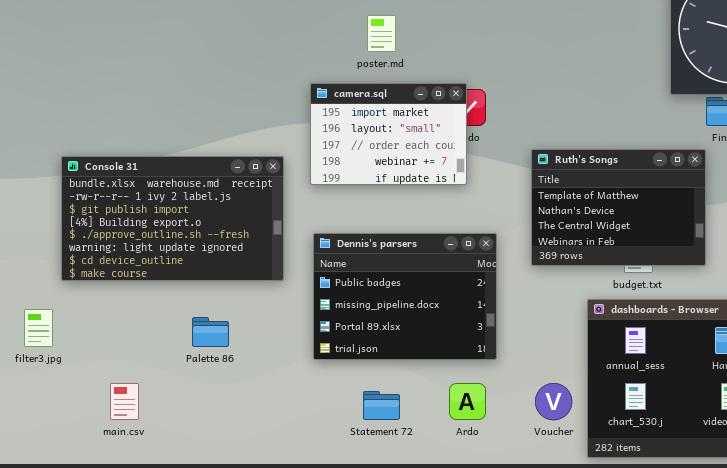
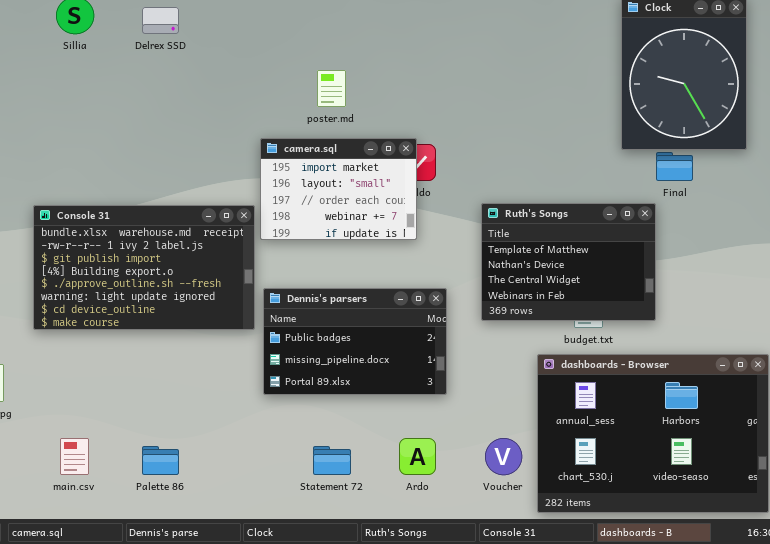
Console 31: [61,156,284,281] -> [33,205,255,330], moved
Dennis's parsers: [313,233,497,360] -> [263,288,447,395], resized
Palette 86: [192,317,229,347] -> [142,446,179,475], moved

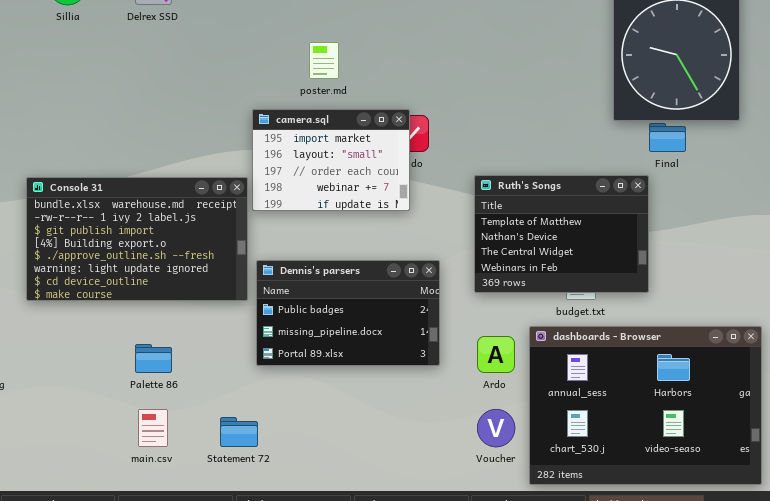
main.csv: [60,438,89,475] -> [138,409,168,447], moved
Ardo: [399,438,436,475] -> [477,336,515,373], moved
Palette 86: [142,446,179,475] -> [135,344,172,373], moved
Statement 72: [313,446,351,475] -> [220,417,258,447], moved

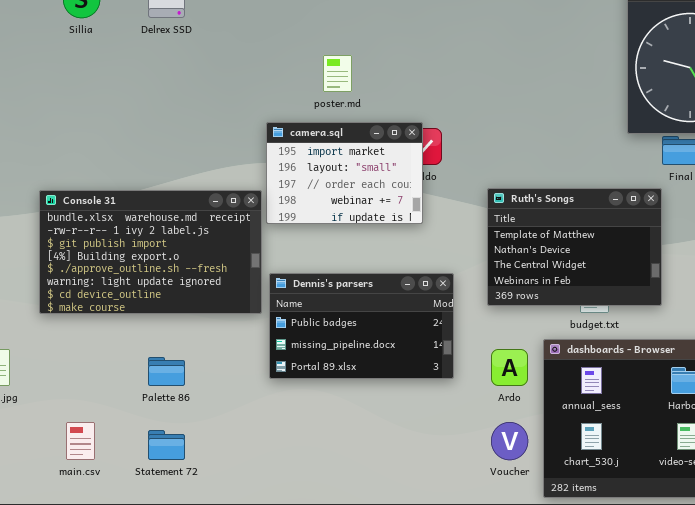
main.csv: [138,409,168,447] -> [66,422,95,460], moved
Statement 72: [220,417,258,447] -> [148,430,185,460], moved

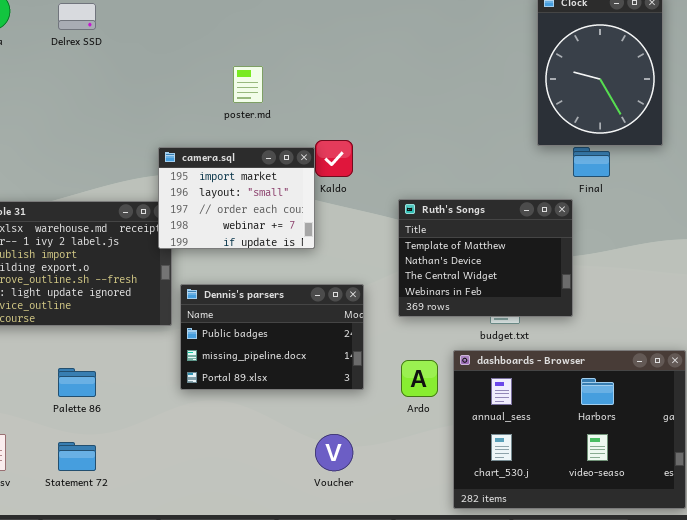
camera.sql: [266,122,423,224] -> [158,147,315,249], moved
Voucher: [491,422,528,460] -> [315,434,353,471], moved

